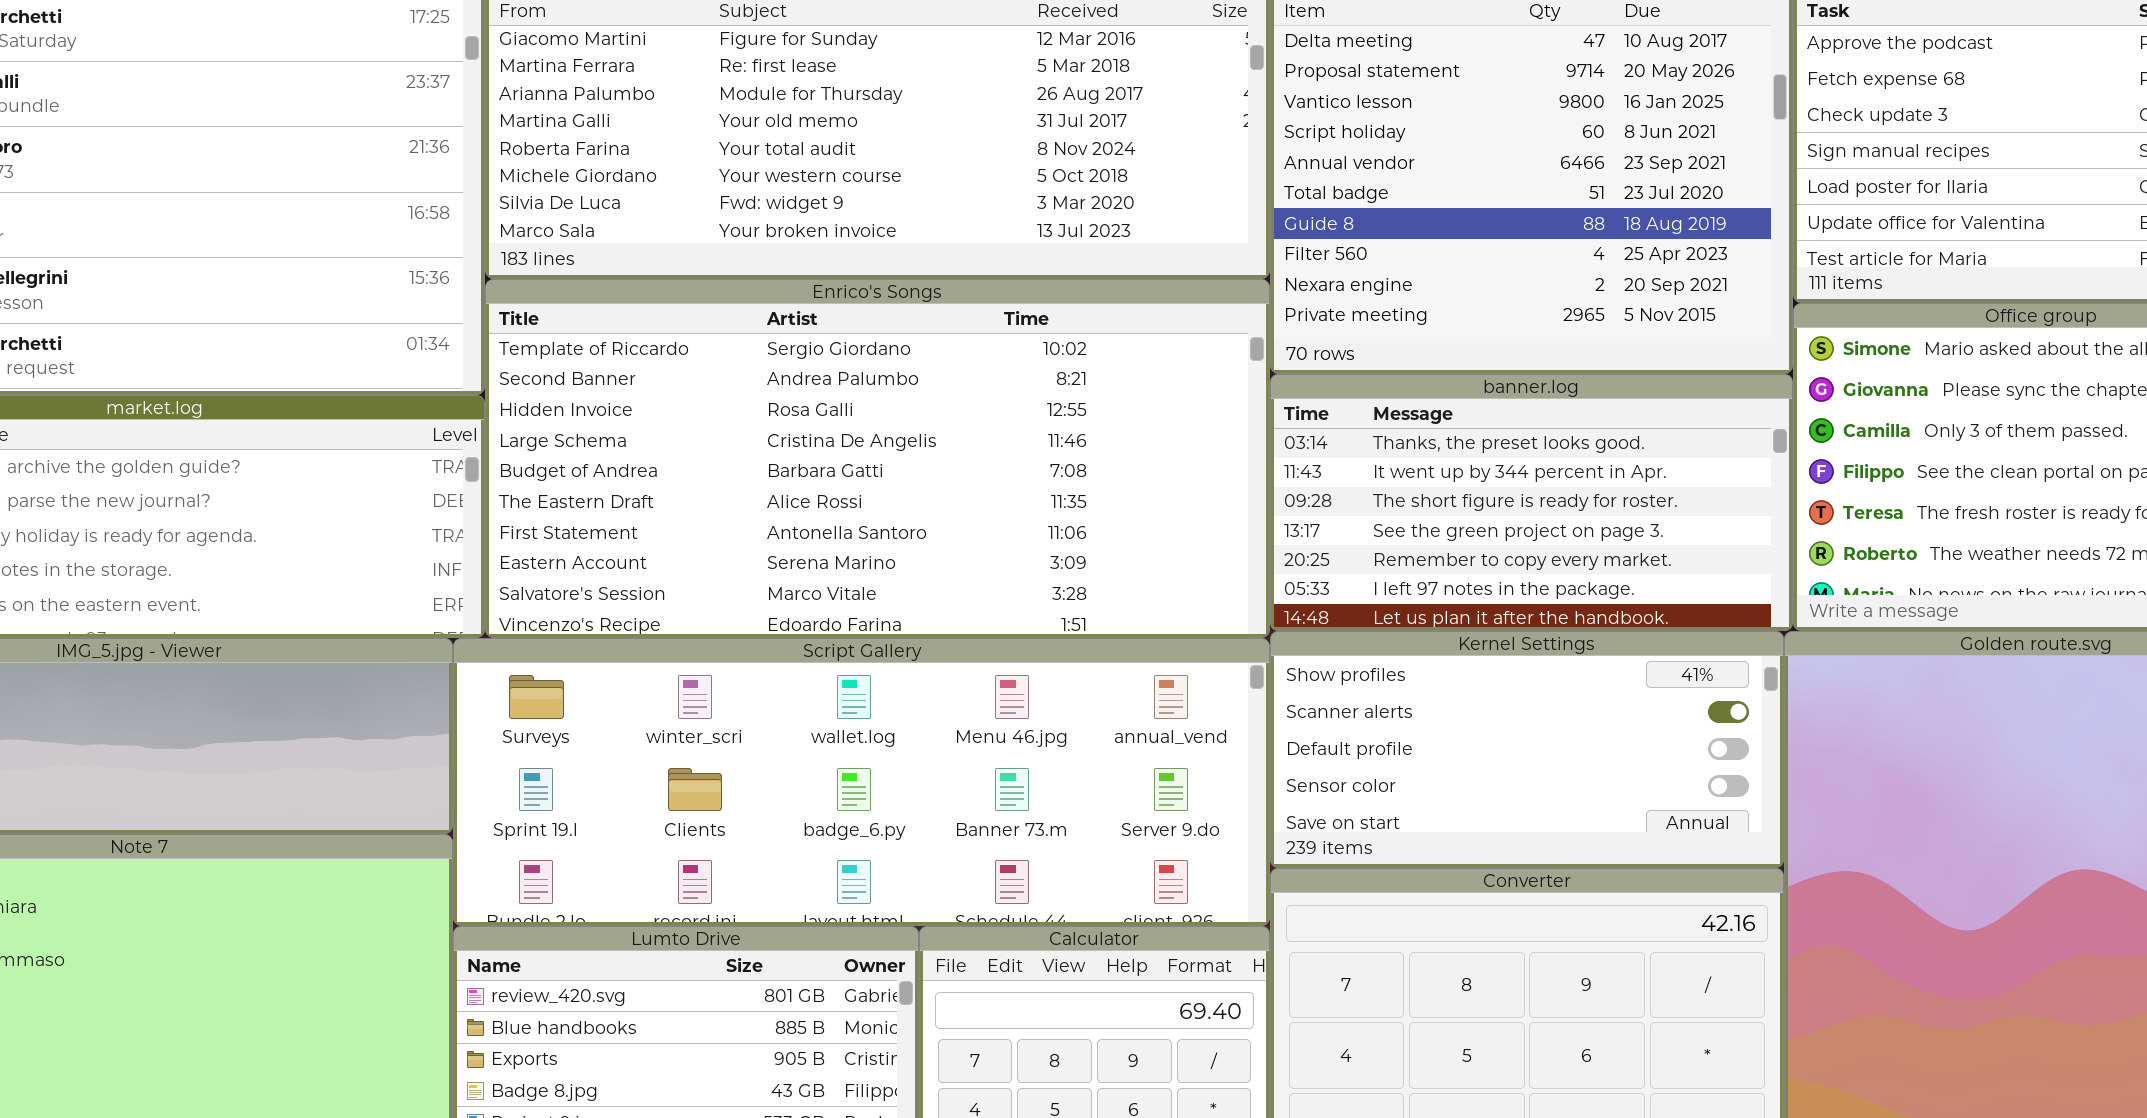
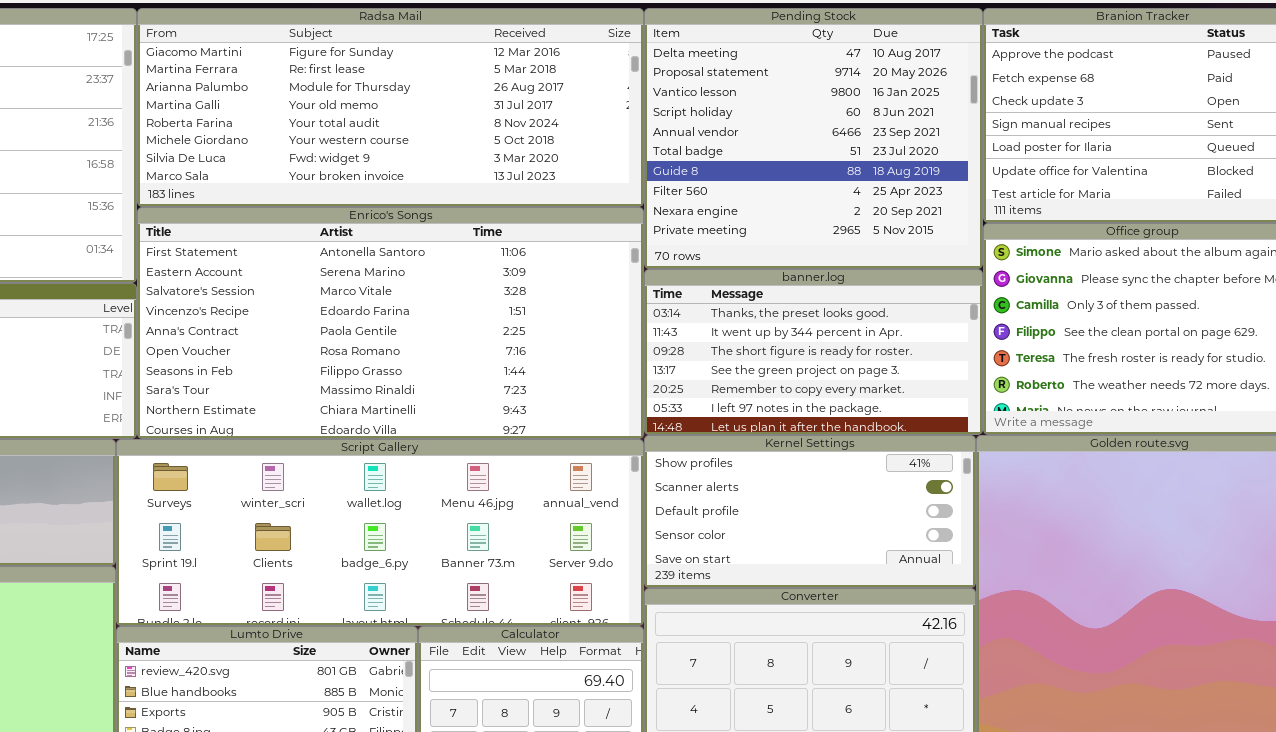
Enrico's Songs: [485,279,1270,638] -> [137,207,644,439], scrolled down 6 rows

